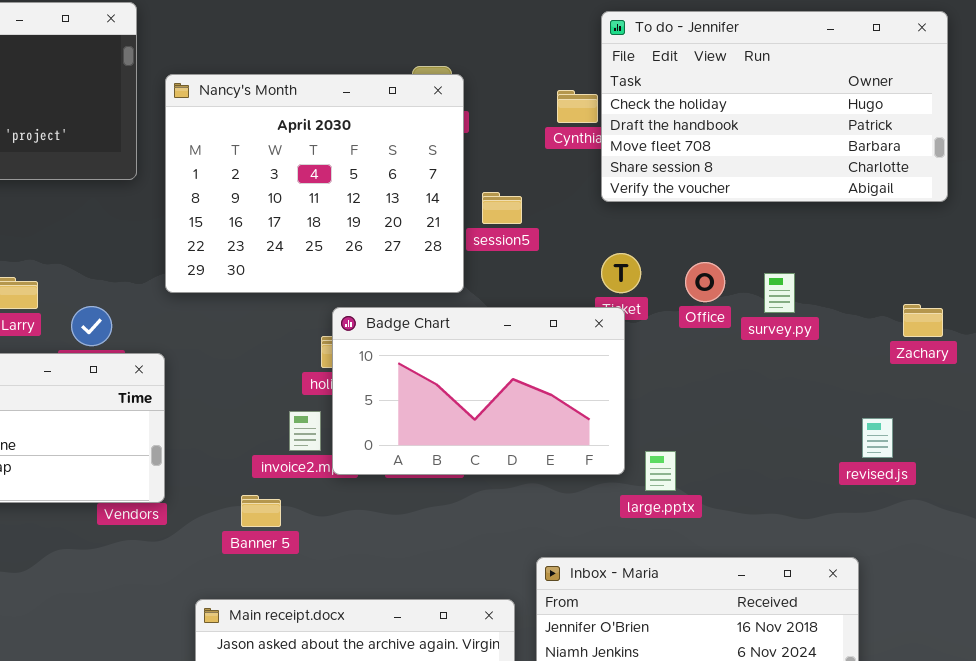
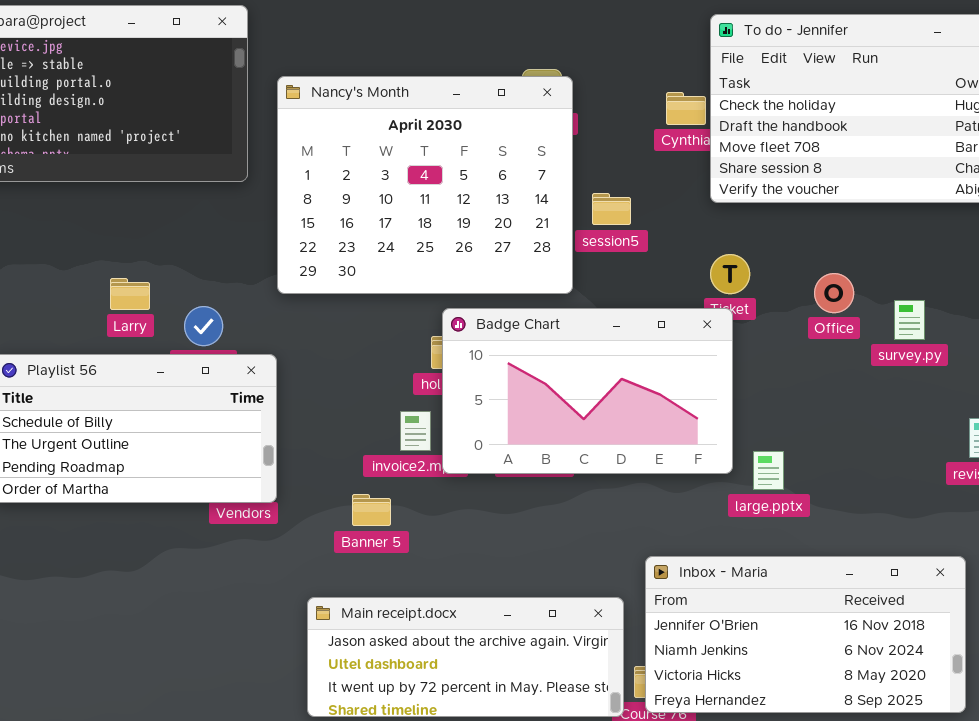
Office: [685,262,725,302] -> [814,273,854,313], moved
survey.py: [764,273,795,313] -> [894,300,925,340], moved

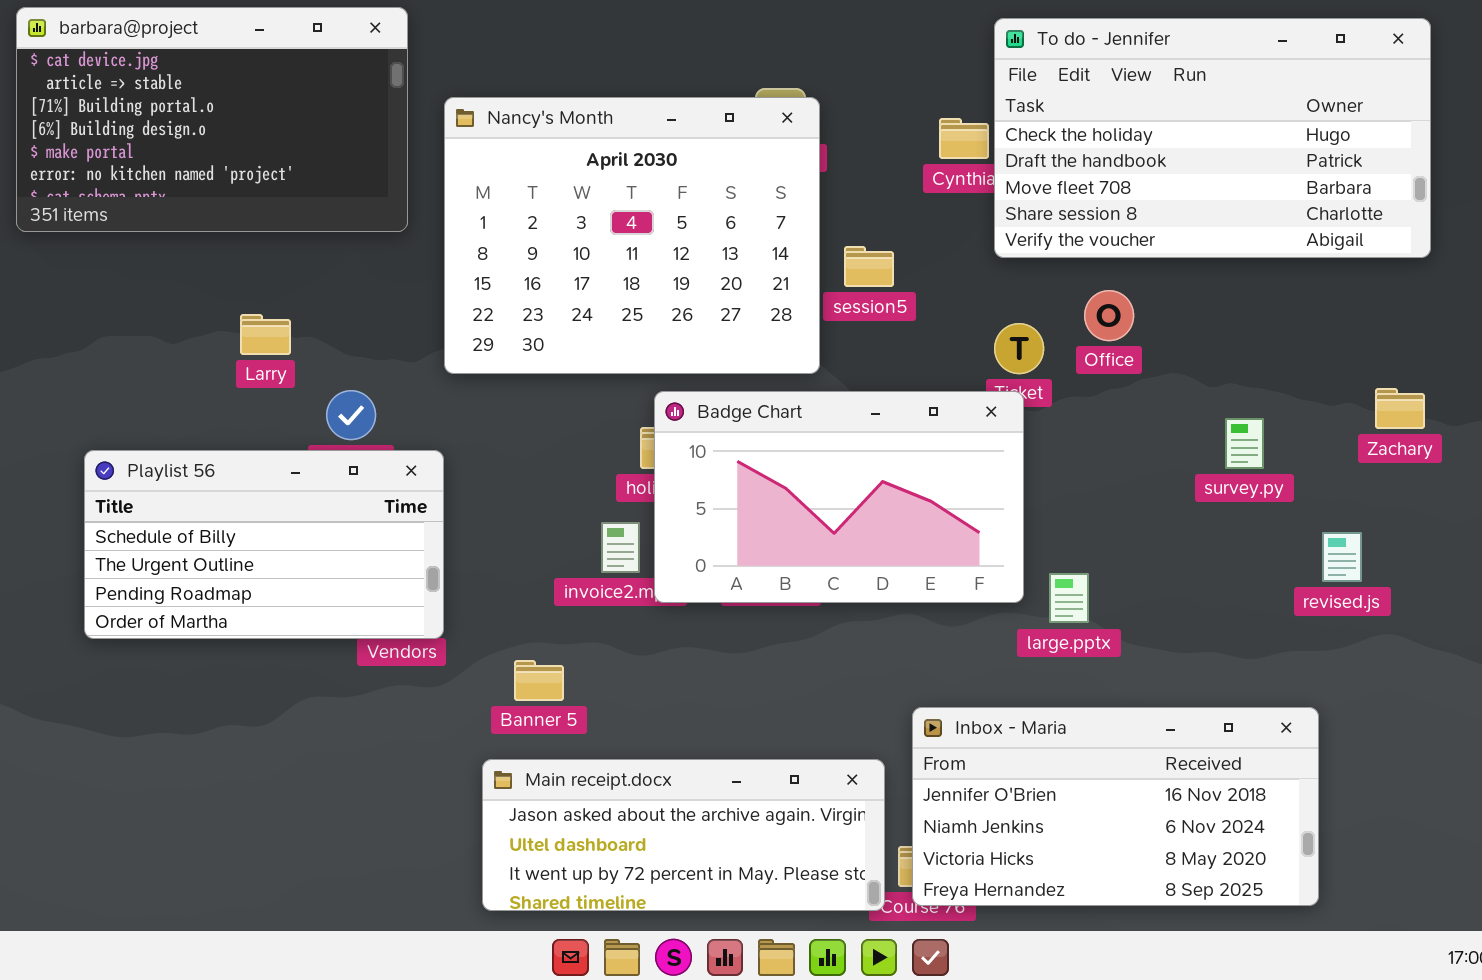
Office: [814,273,854,313] -> [1084,290,1134,341], moved
Larry: [110,278,150,310] -> [240,314,291,355], moved
survey.py: [894,300,925,340] -> [1225,418,1264,469], moved
Banner 5: [352,494,391,526] -> [514,660,564,701], moved

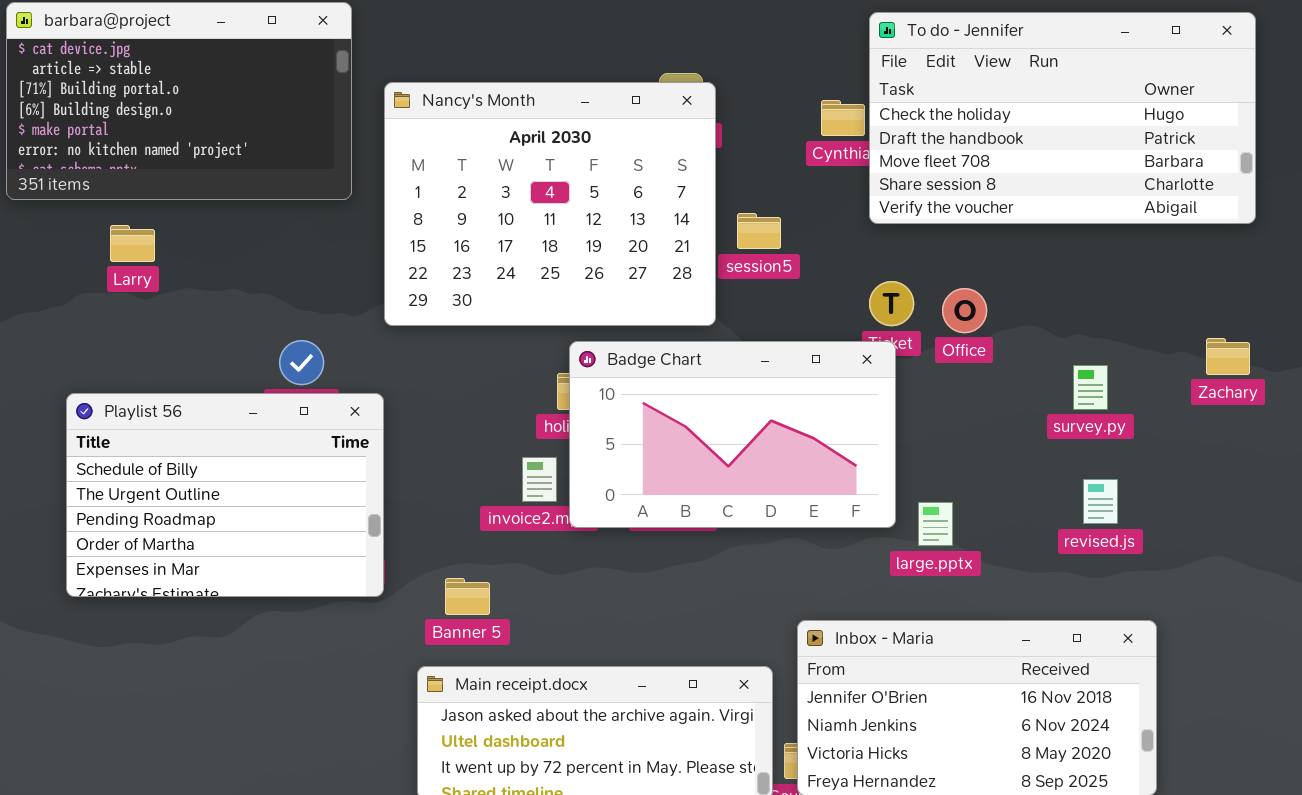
Office: [1084,290,1134,341] -> [942,288,987,333], moved
Larry: [240,314,291,355] -> [110,225,155,262], moved
Playlist 56: [84,450,444,639] -> [66,393,384,597], resized
revised.js: [1322,532,1362,582] -> [1083,479,1118,524], moved

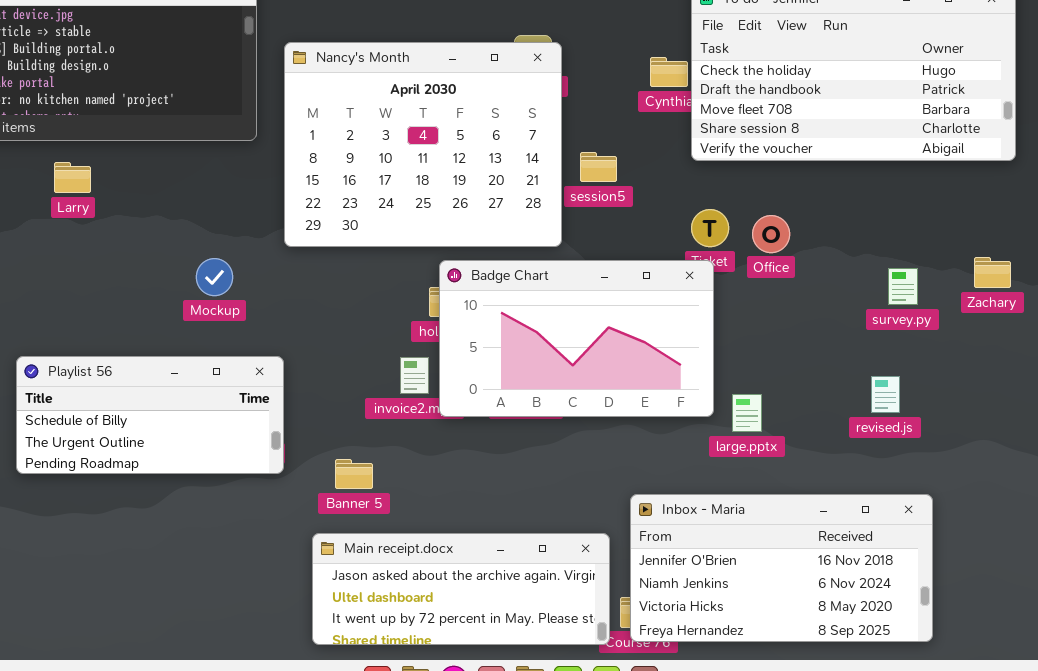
survey.py: [1073,365,1108,410] -> [888,268,918,305], moved
Playlist 56: [66,393,384,597] -> [16,356,284,474], resized

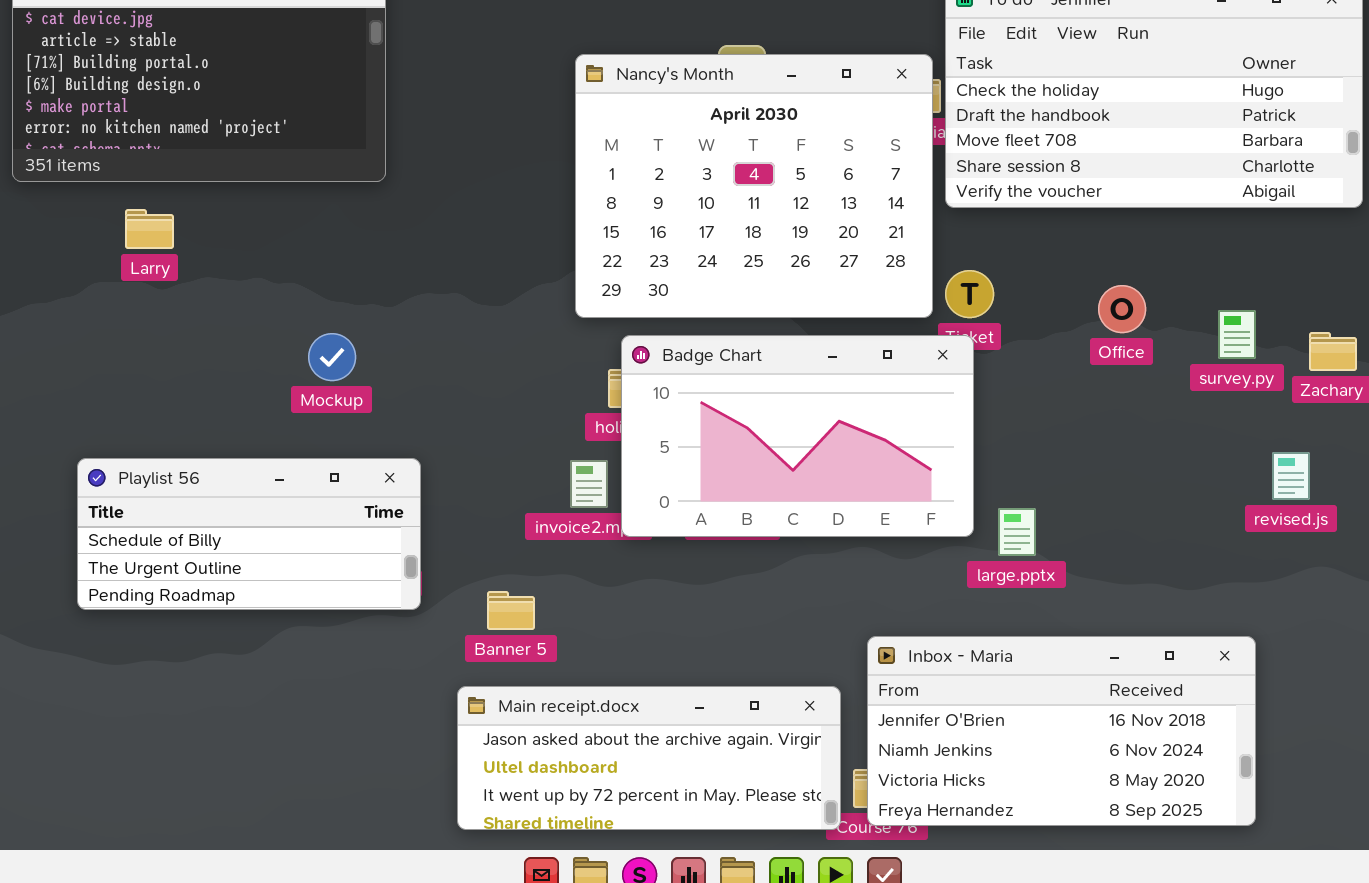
Nancy's Month: [284,42,562,247] -> [575,54,933,318], moved
Office: [752,215,790,253] -> [1098,285,1146,333], moved
survey.py: [888,268,918,305] -> [1218,310,1256,359], moved
revised.js: [871,376,900,413] -> [1272,452,1310,500], moved

